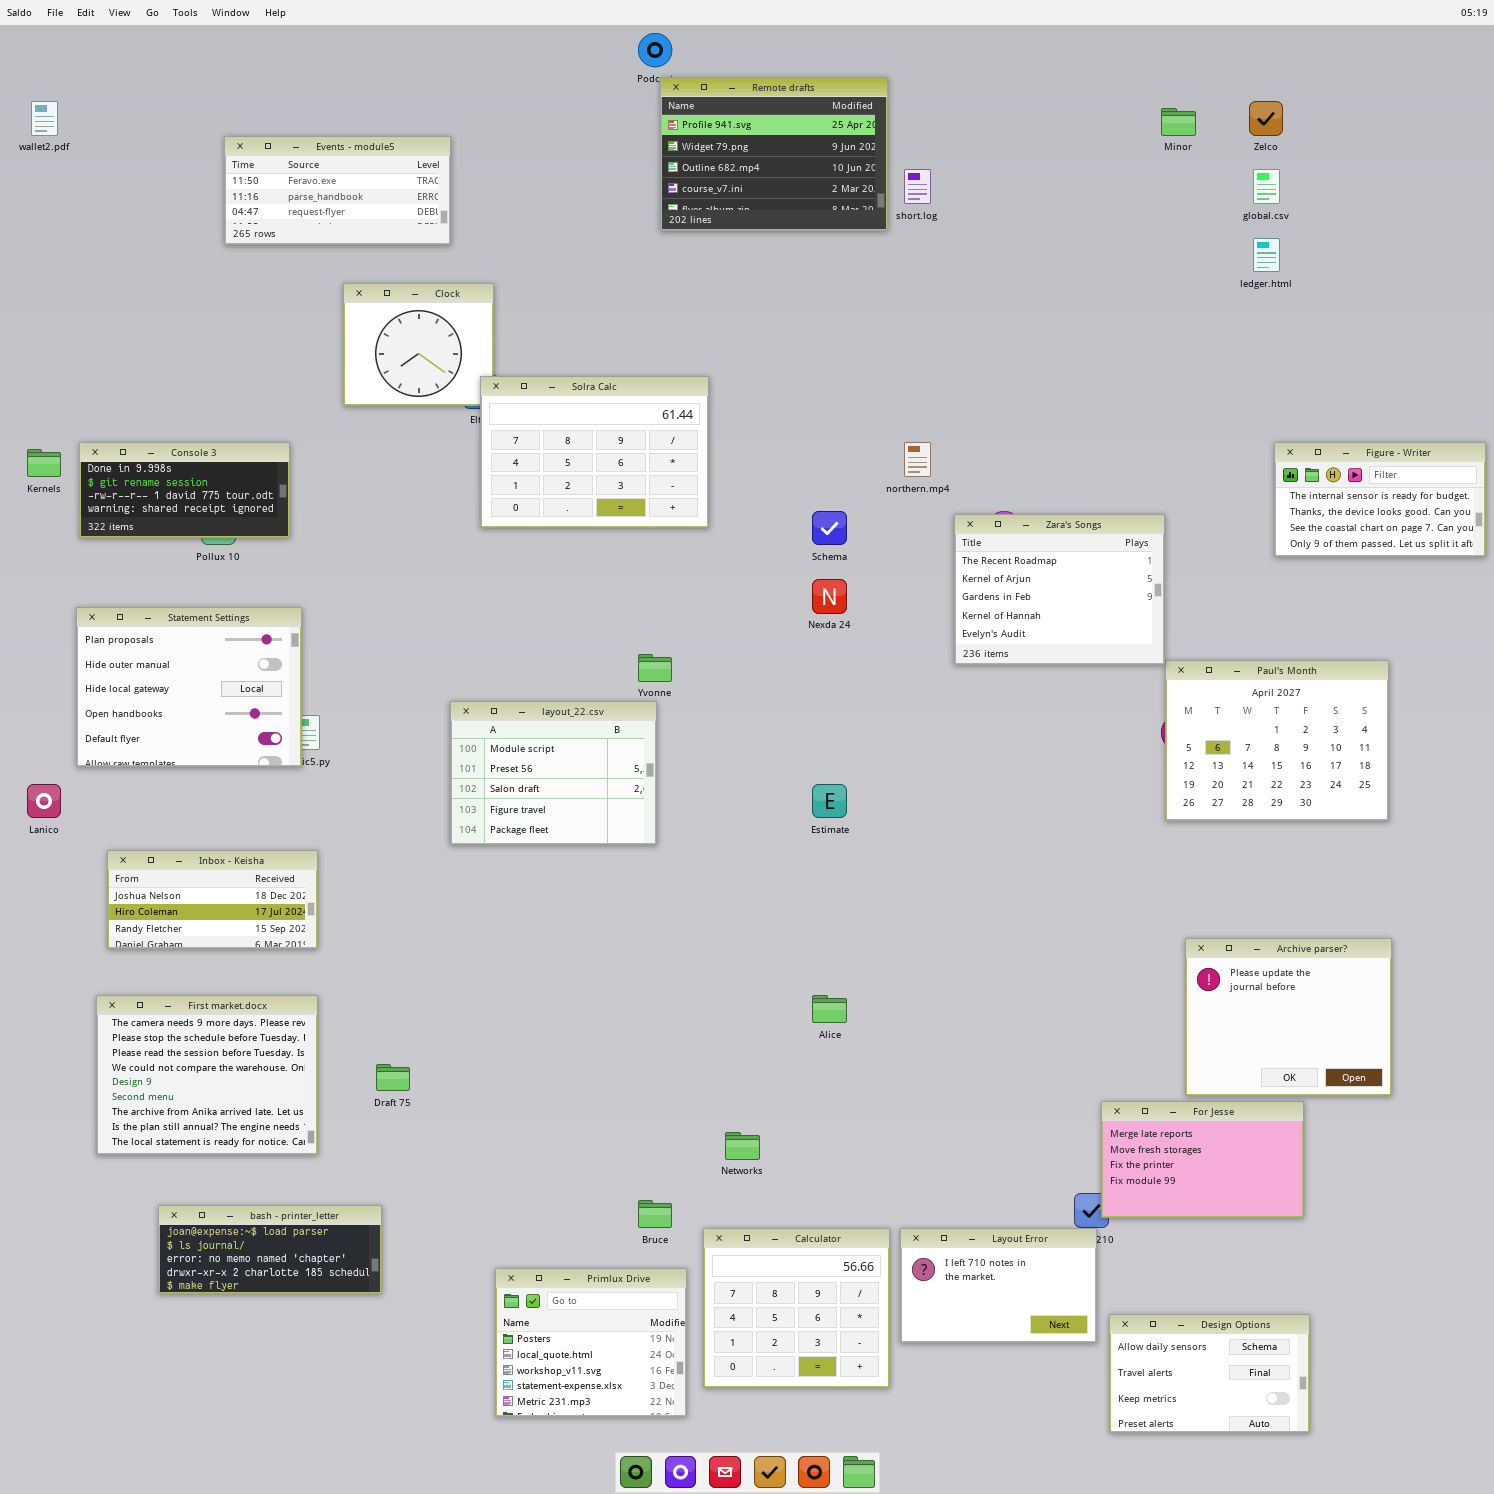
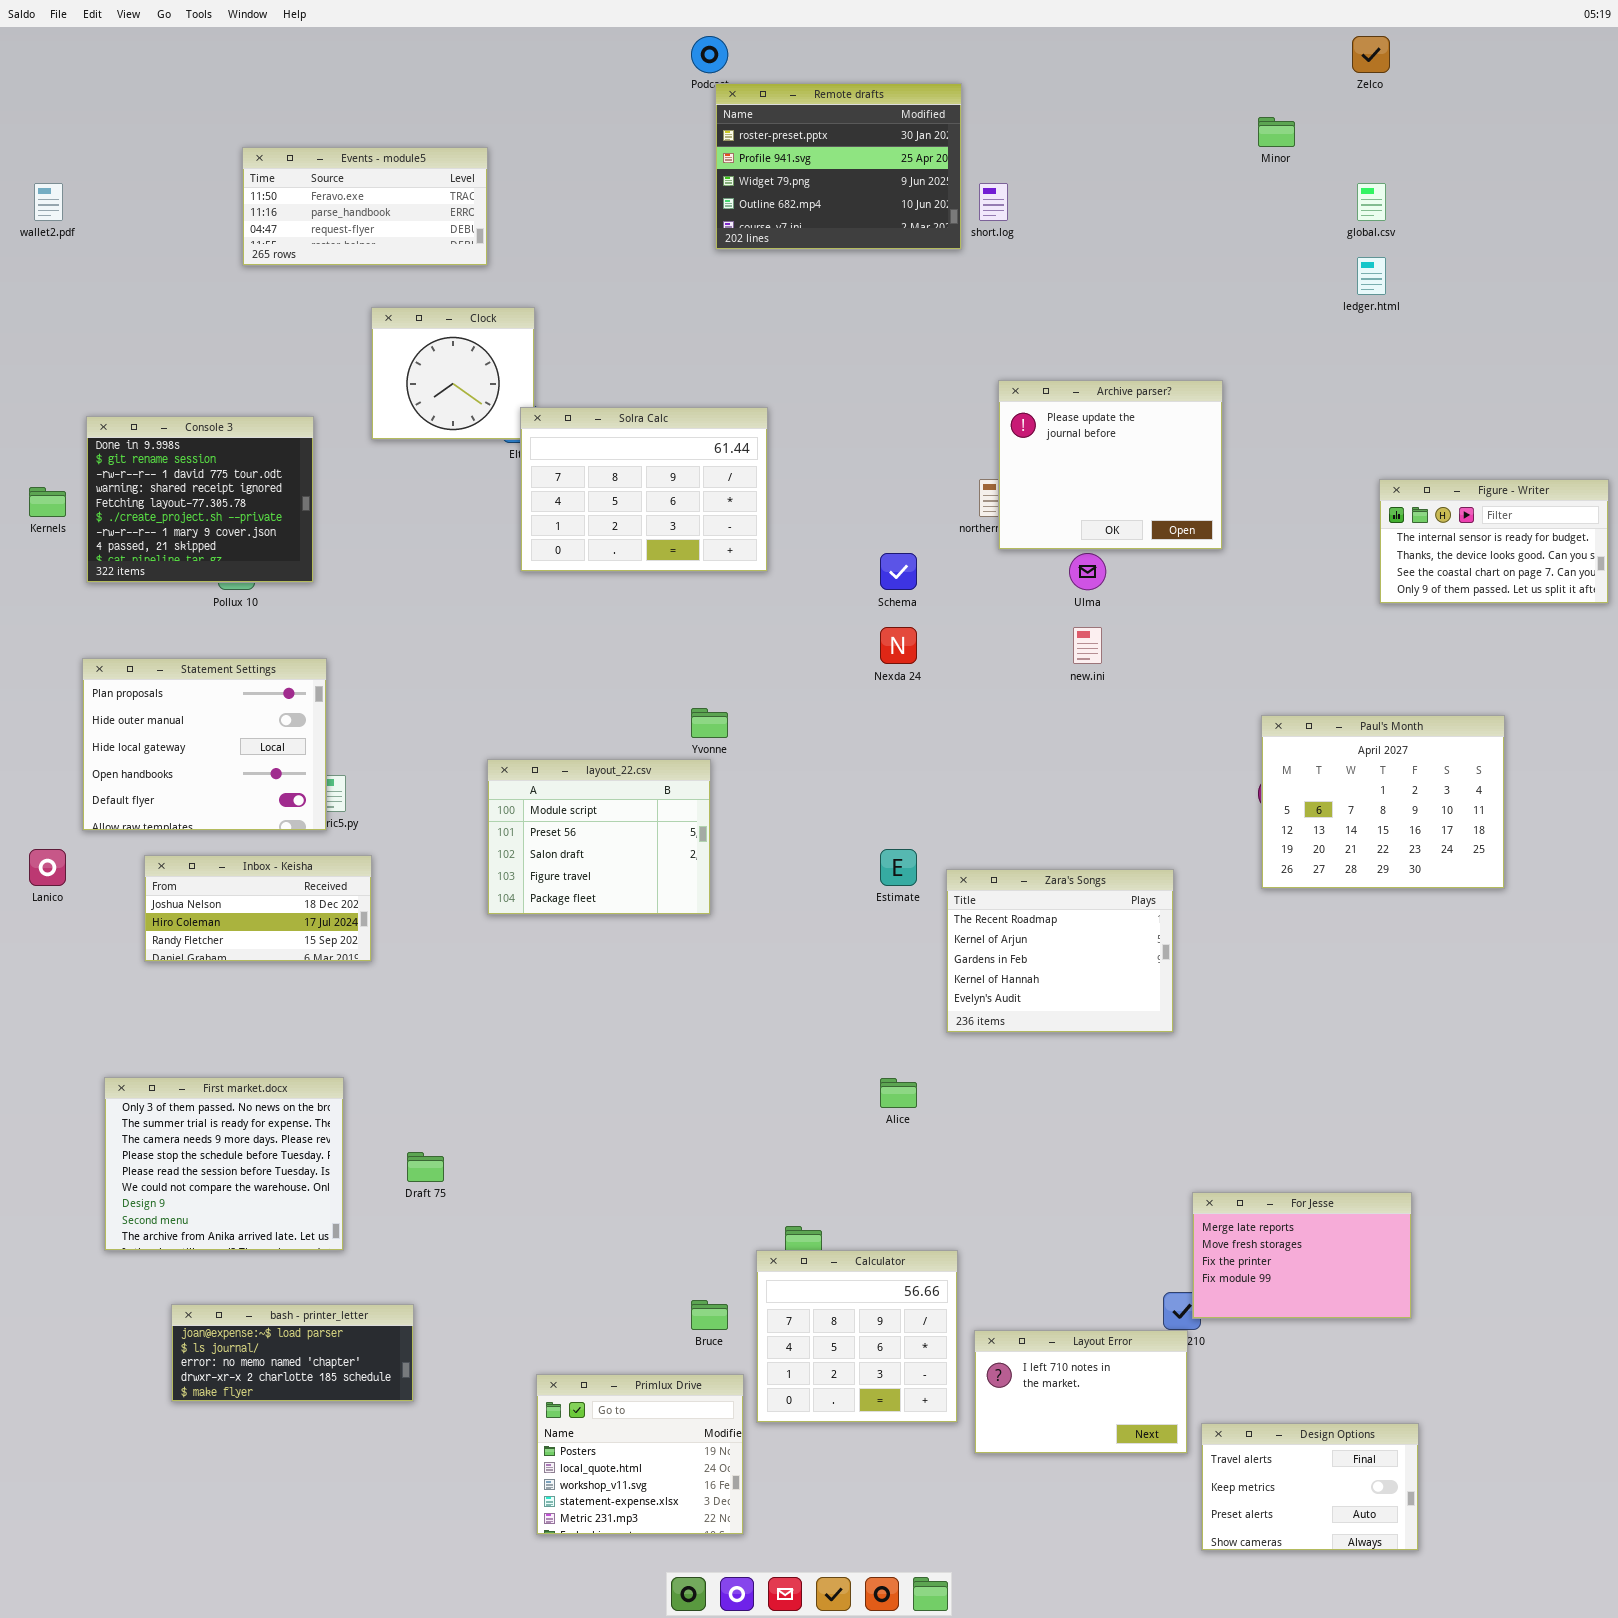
Remote drafts: [660,77,888,231] -> [715,83,962,250], scrolled up 1 row
wallet2.pdf: [31,101,58,136] -> [34,183,63,221], moved
Zelco: [1249,101,1283,136] -> [1352,36,1390,73], moved
Console 3: [79,442,290,538] -> [86,416,314,583], resized
Zara's Songs: [954,514,1165,665] -> [946,869,1174,1033], moved
Inbox - Keisha: [107,850,318,949] -> [144,855,372,962], moved
Archive parser?: [1185,938,1392,1096] -> [998,380,1223,550], moved
First market.docx: [96,995,318,1155] -> [104,1077,344,1251], scrolled up 2 rows
Calculator: [703,1228,890,1388] -> [756,1250,958,1423], moved
Design Options: [1109,1314,1310,1433] -> [1201,1423,1419,1551], scrolled down 1 row

